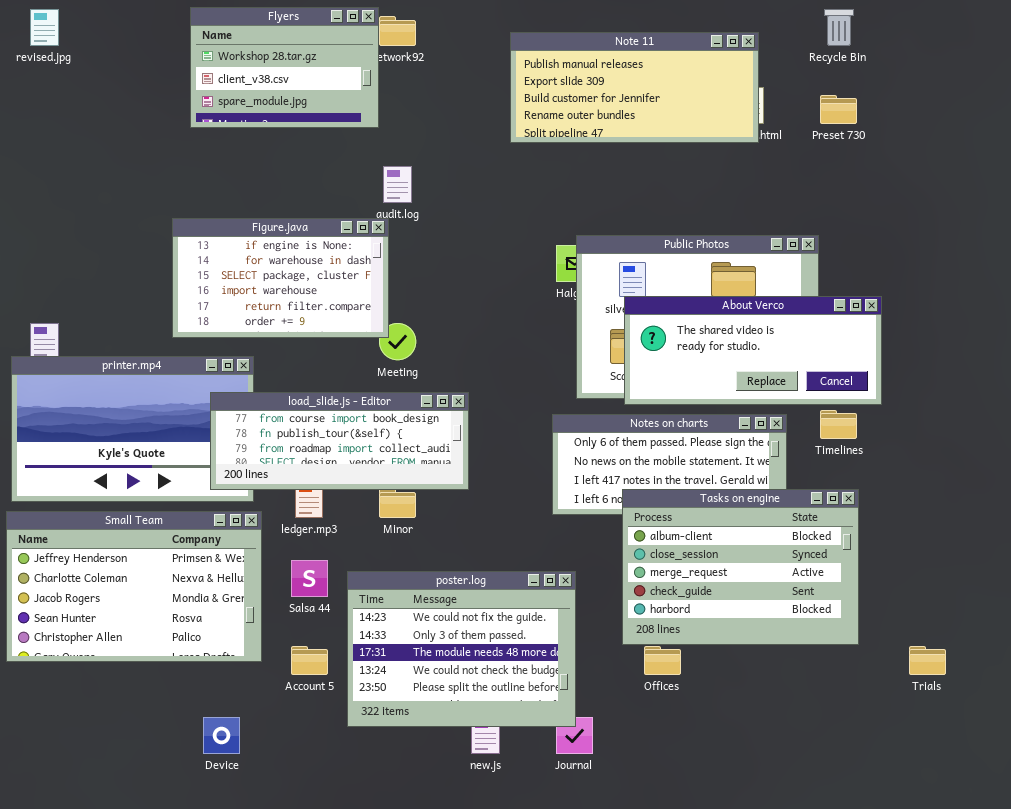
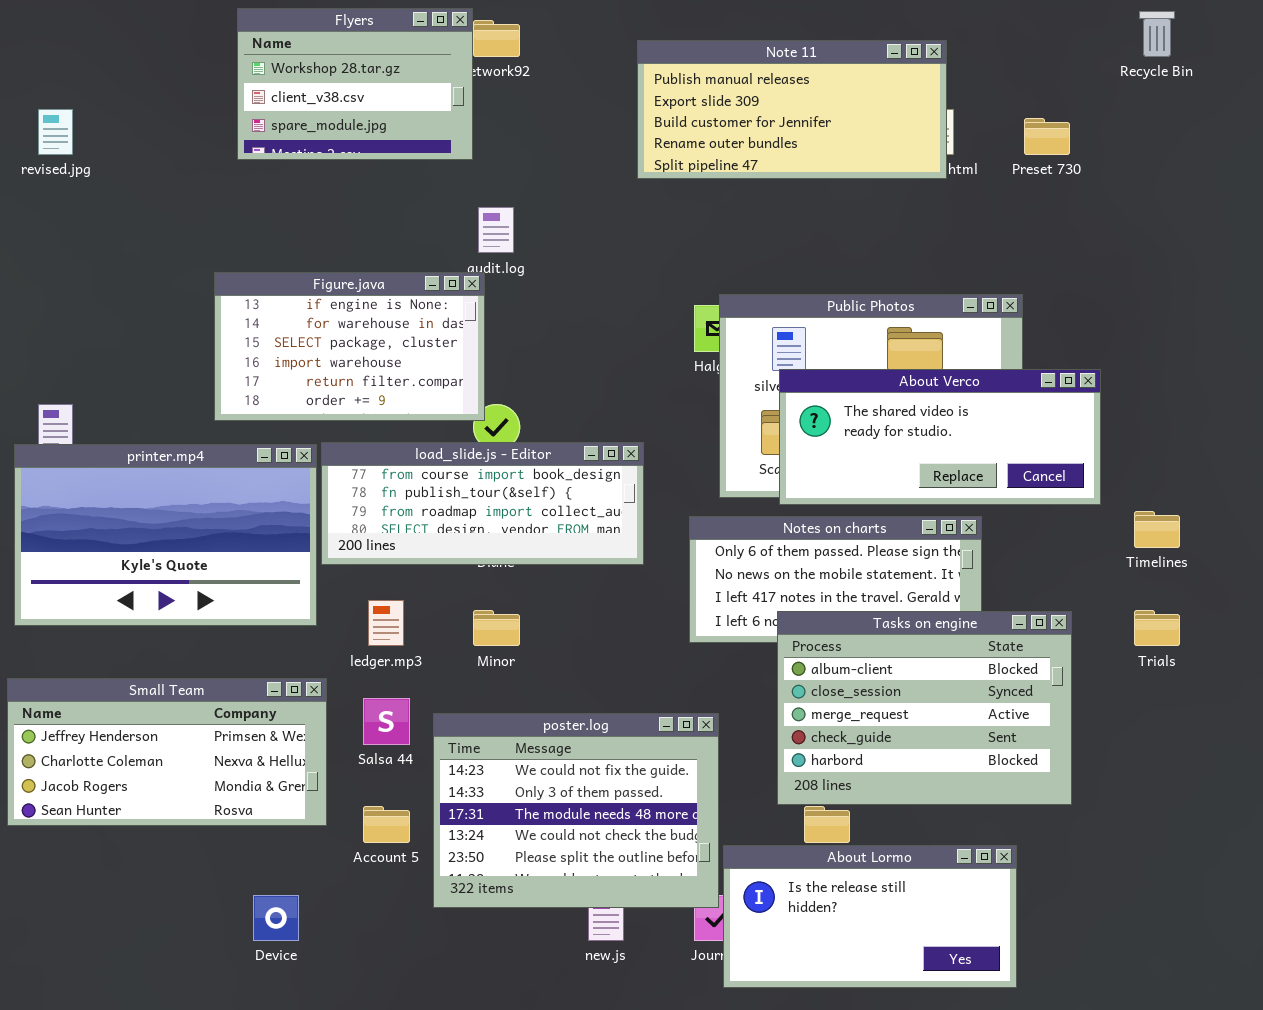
revised.jpg: [30,9,59,46] -> [38,109,73,155], moved
Recycle Bin: [824,9,854,46] -> [1139,11,1175,57], moved
load_slide.js - Editor: [210,392,469,490] -> [321,442,644,565], moved
Timelines: [820,410,857,439] -> [1134,511,1180,548], moved
Small Team: [6,511,262,662] -> [7,678,327,826], resized
Trials: [909,646,946,675] -> [1134,610,1180,646], moved
About Lormo: none -> [723,845,1017,988], opened

